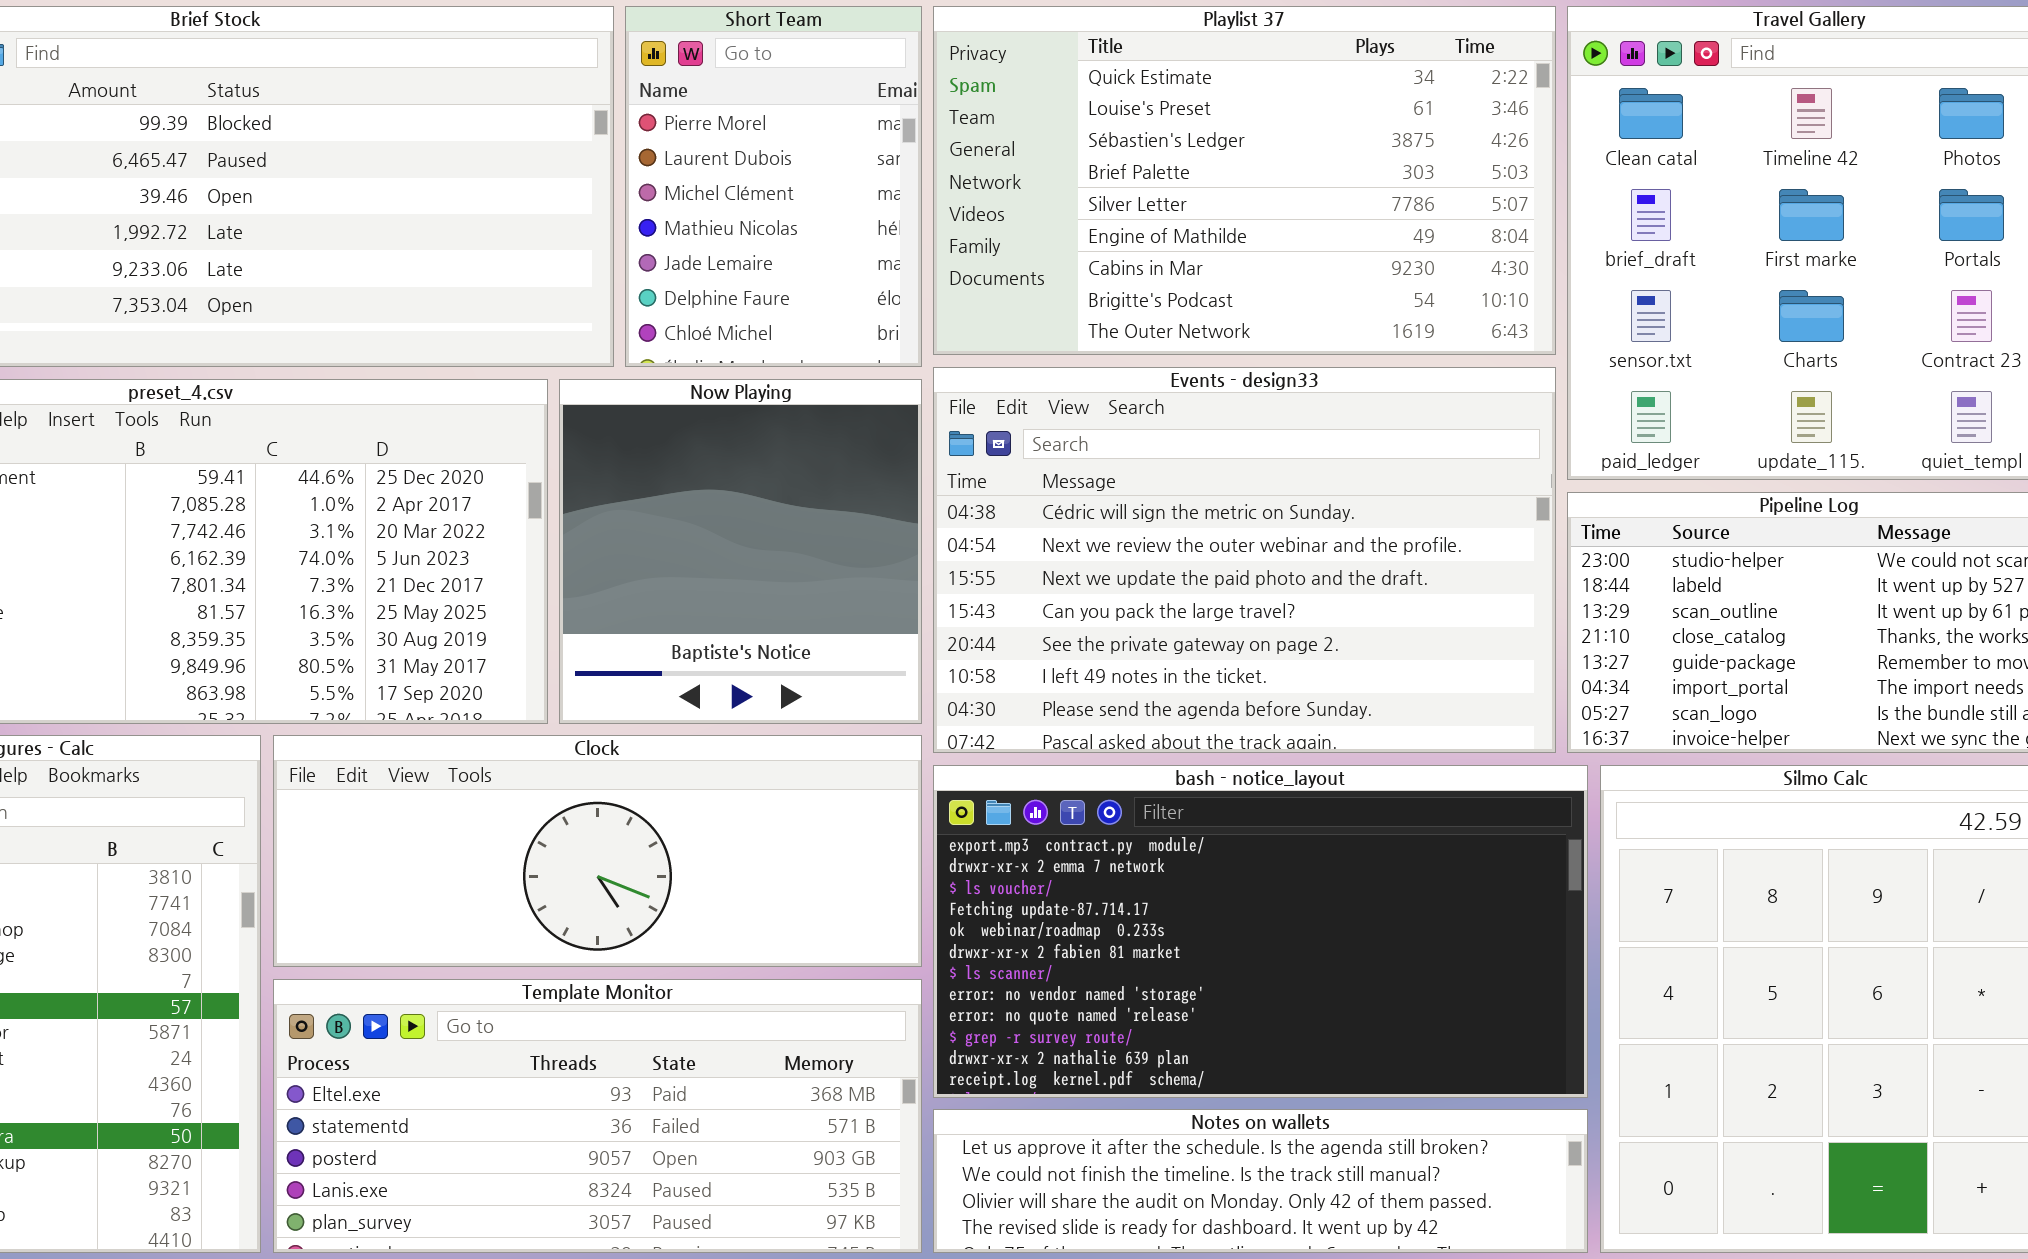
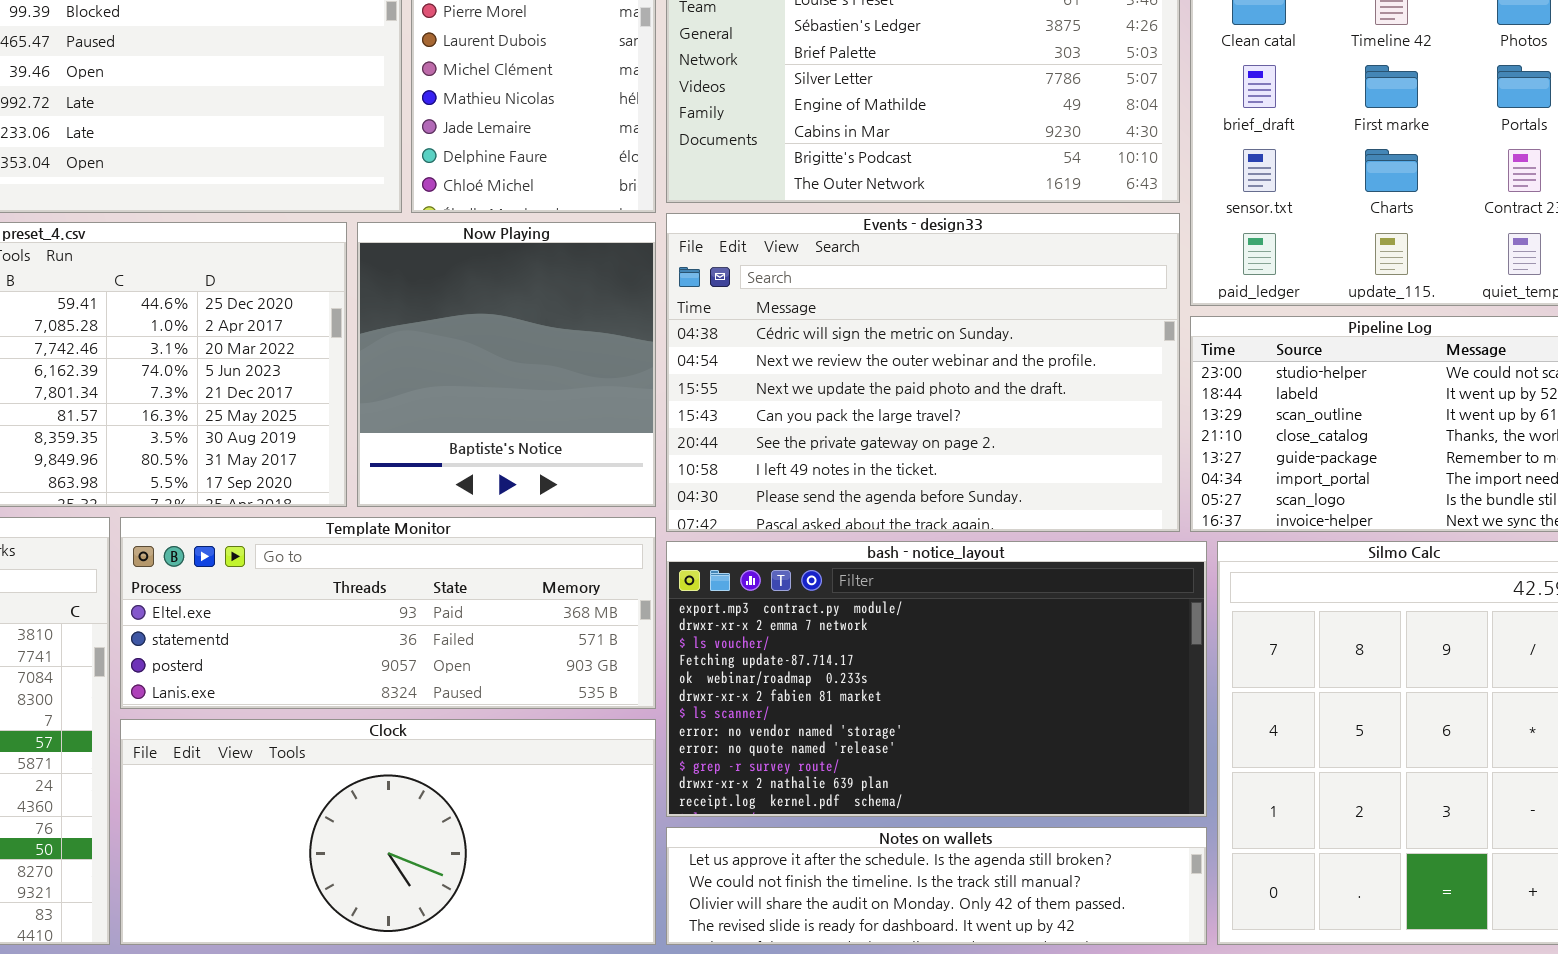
Clock: [273,735,922,967] -> [120,719,656,945], moved, resized
Template Monitor: [273,979,922,1253] -> [120,517,656,709], moved, resized

